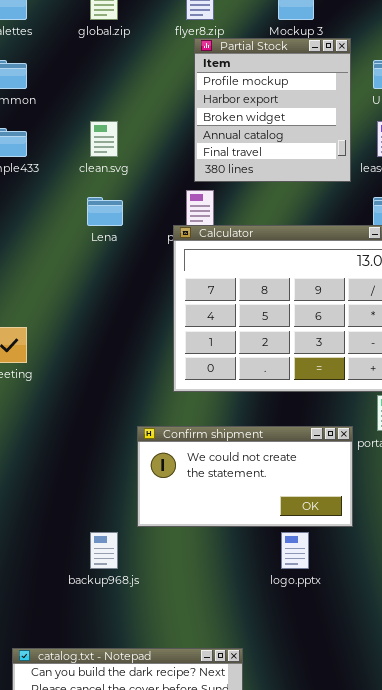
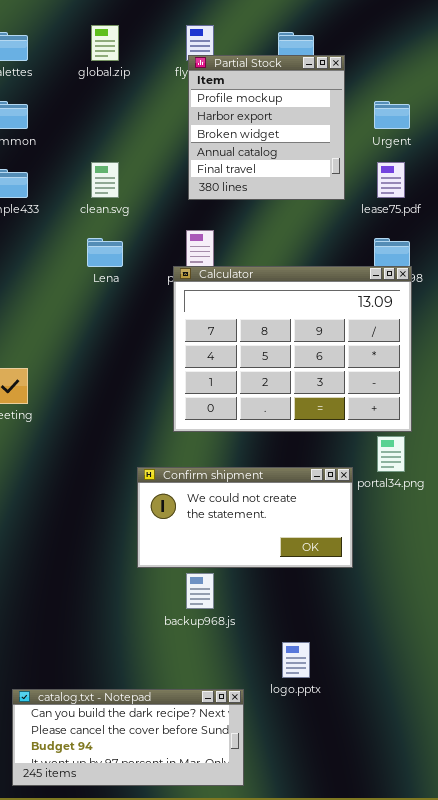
Partial Stock: [194,38,351,182] -> [188,55,345,200], moved
backup968.js: [90,532,118,569] -> [186,573,214,609], moved
logo.pptx: [281,532,309,569] -> [282,642,310,678], moved

